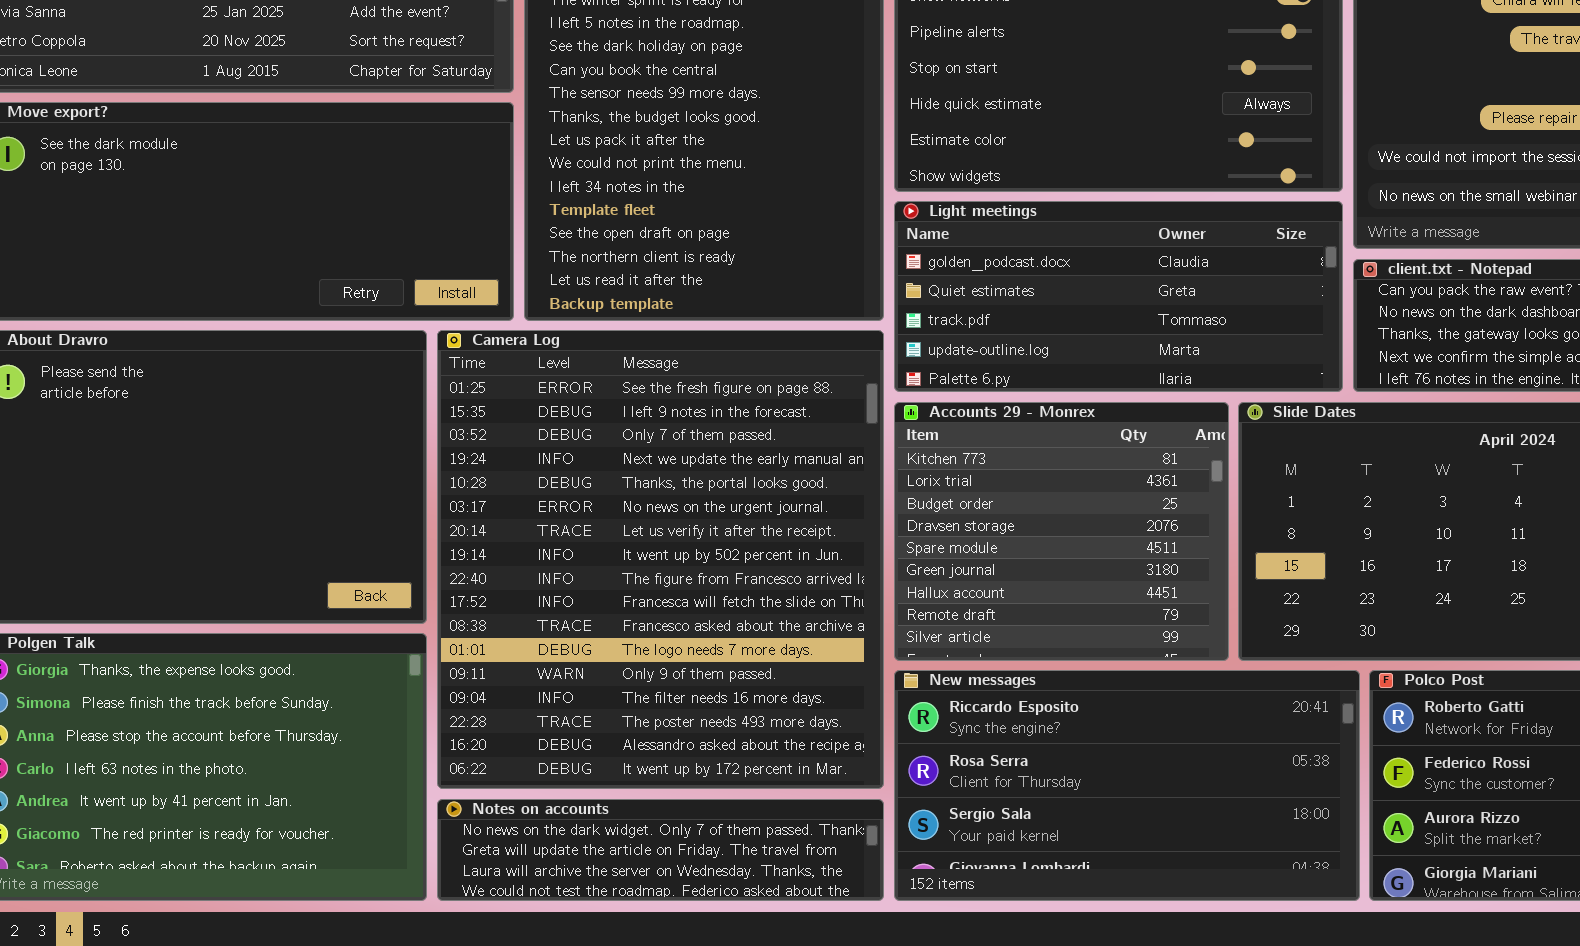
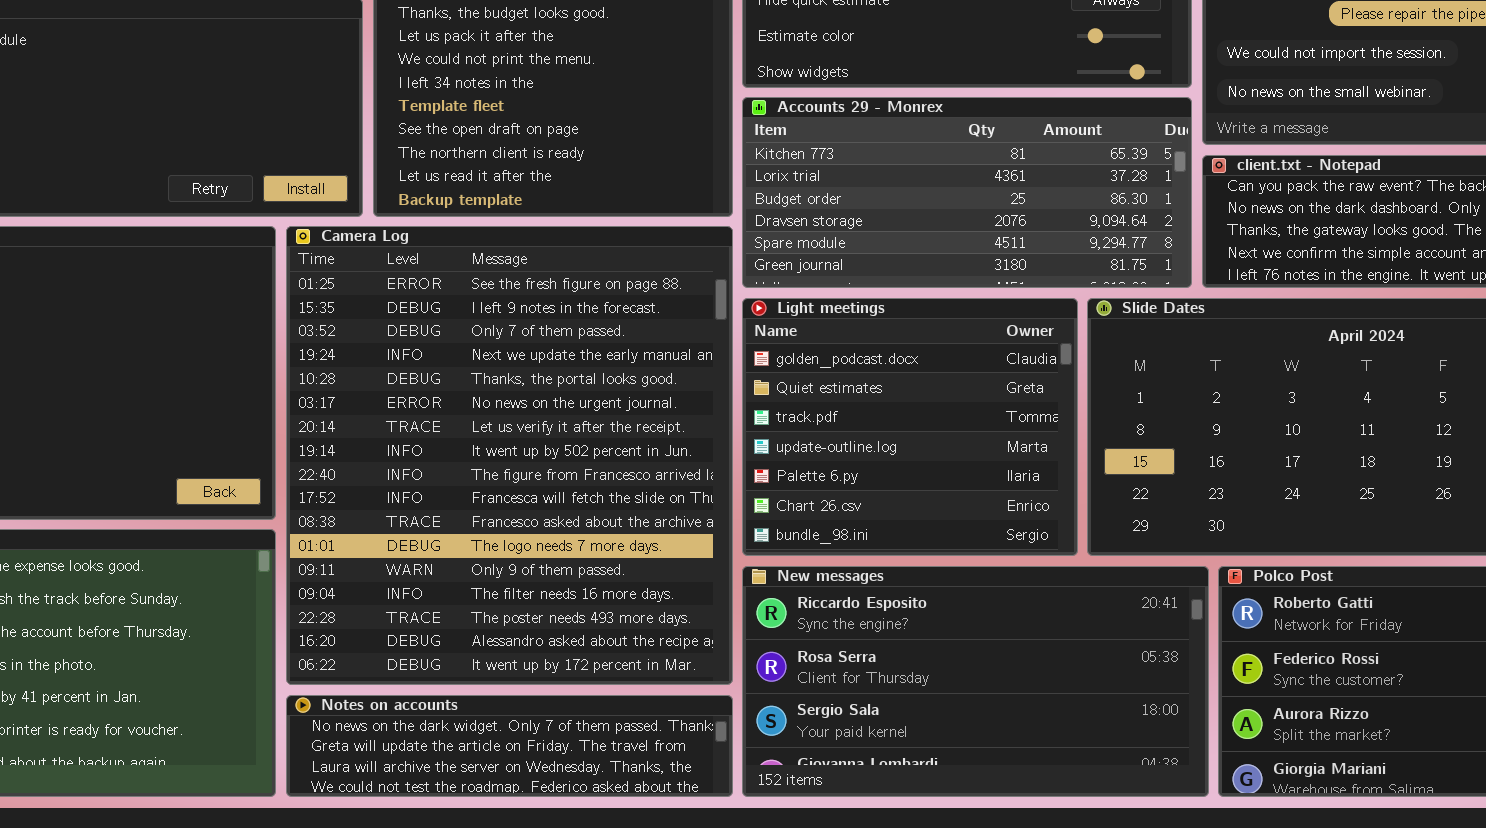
Light meetings: [894,201,1343,392] -> [742,298,1078,556], moved, resized
Accounts 29 - Monrex: [894,402,1229,661] -> [742,97,1192,288], moved, resized

